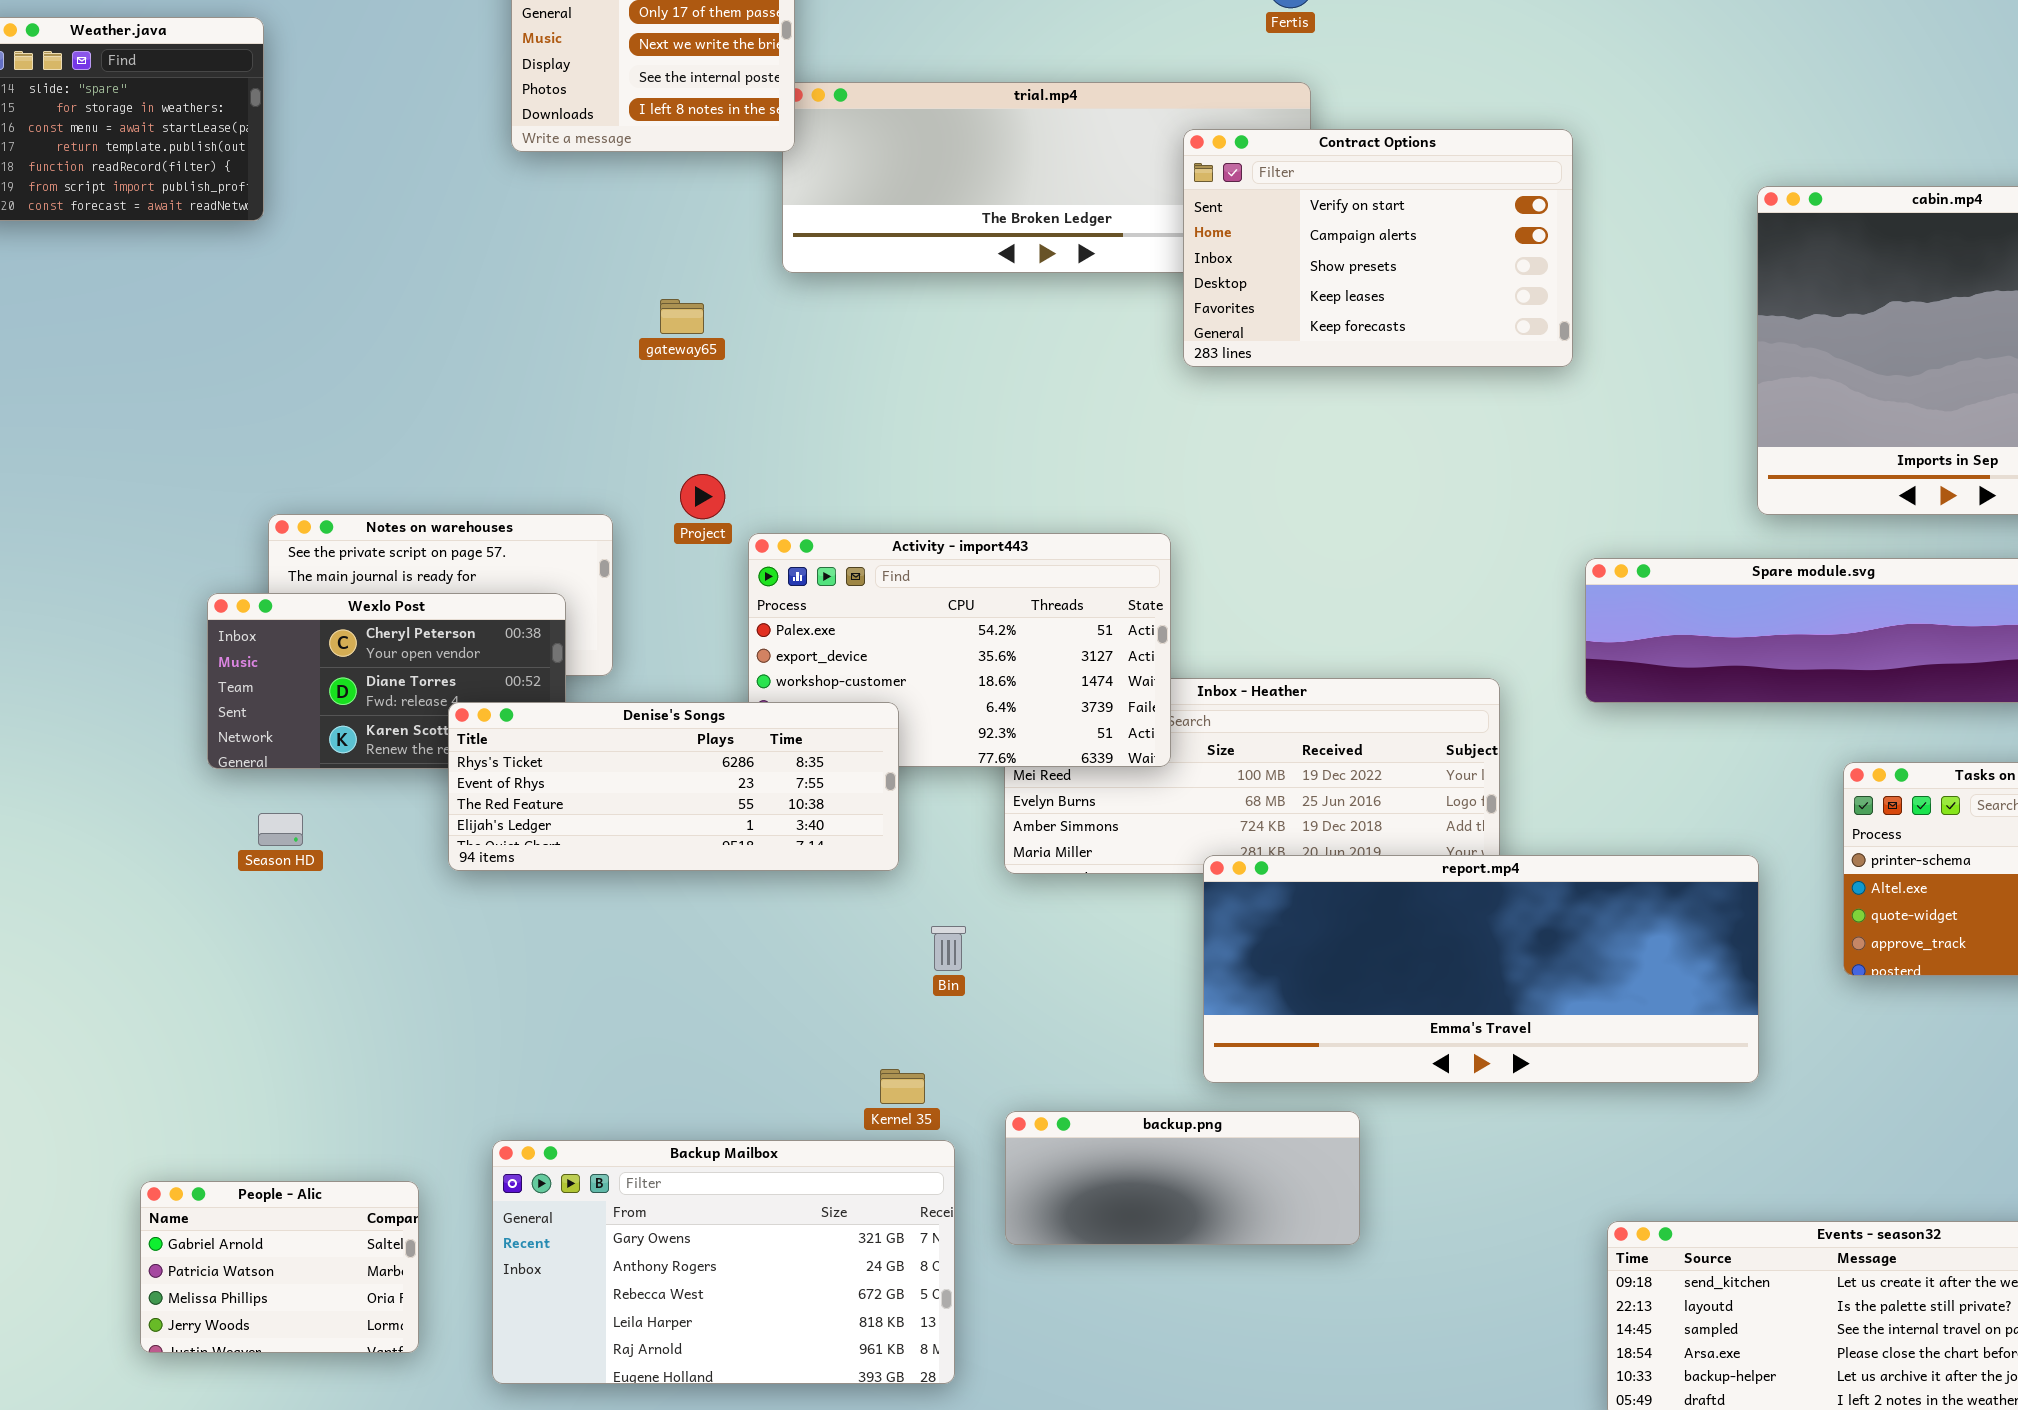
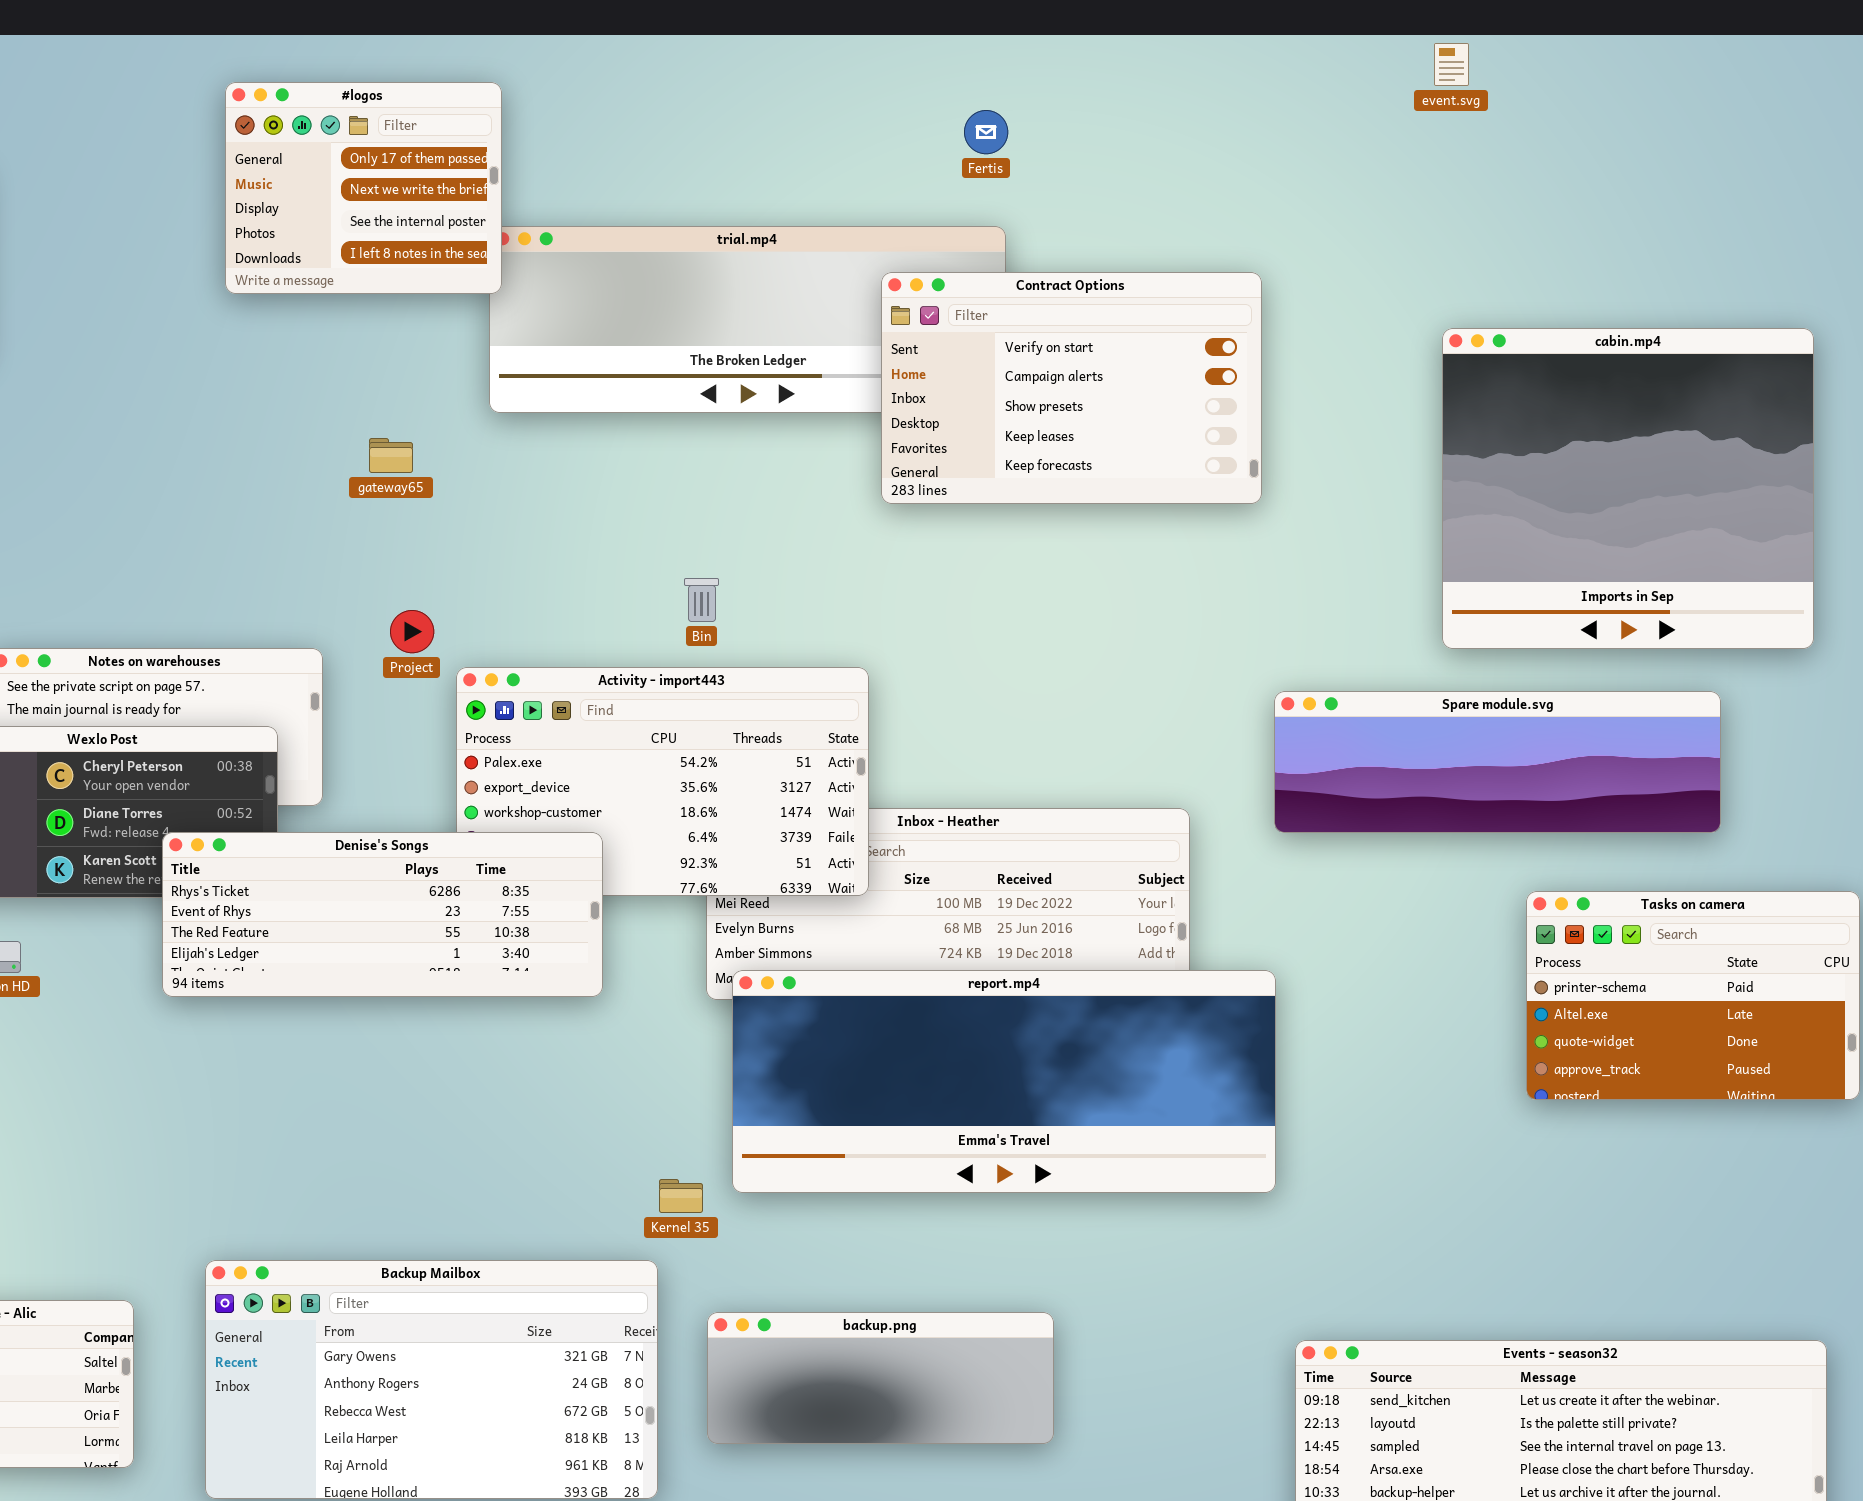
report.mp4: [1203,855,1759,1083] -> [732,970,1276,1193], moved
Bin: [931,926,966,971] -> [684,578,719,622], moved
Kernel 35: [880,1069,925,1104] -> [659,1179,703,1213], moved
backup.png: [1005,1111,1360,1245] -> [707,1312,1054,1444], moved

